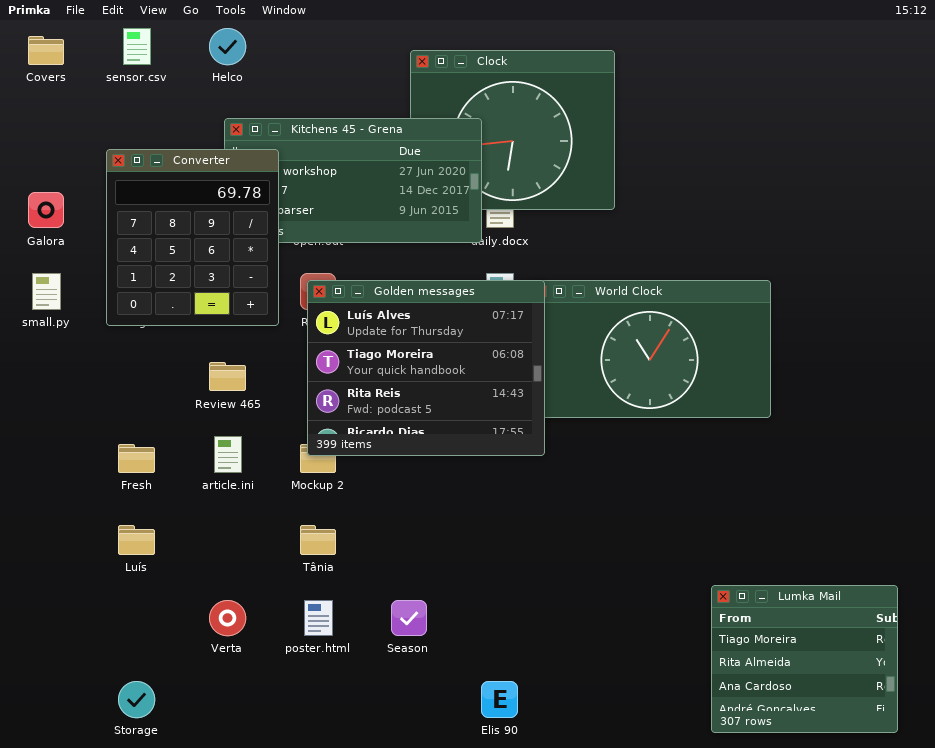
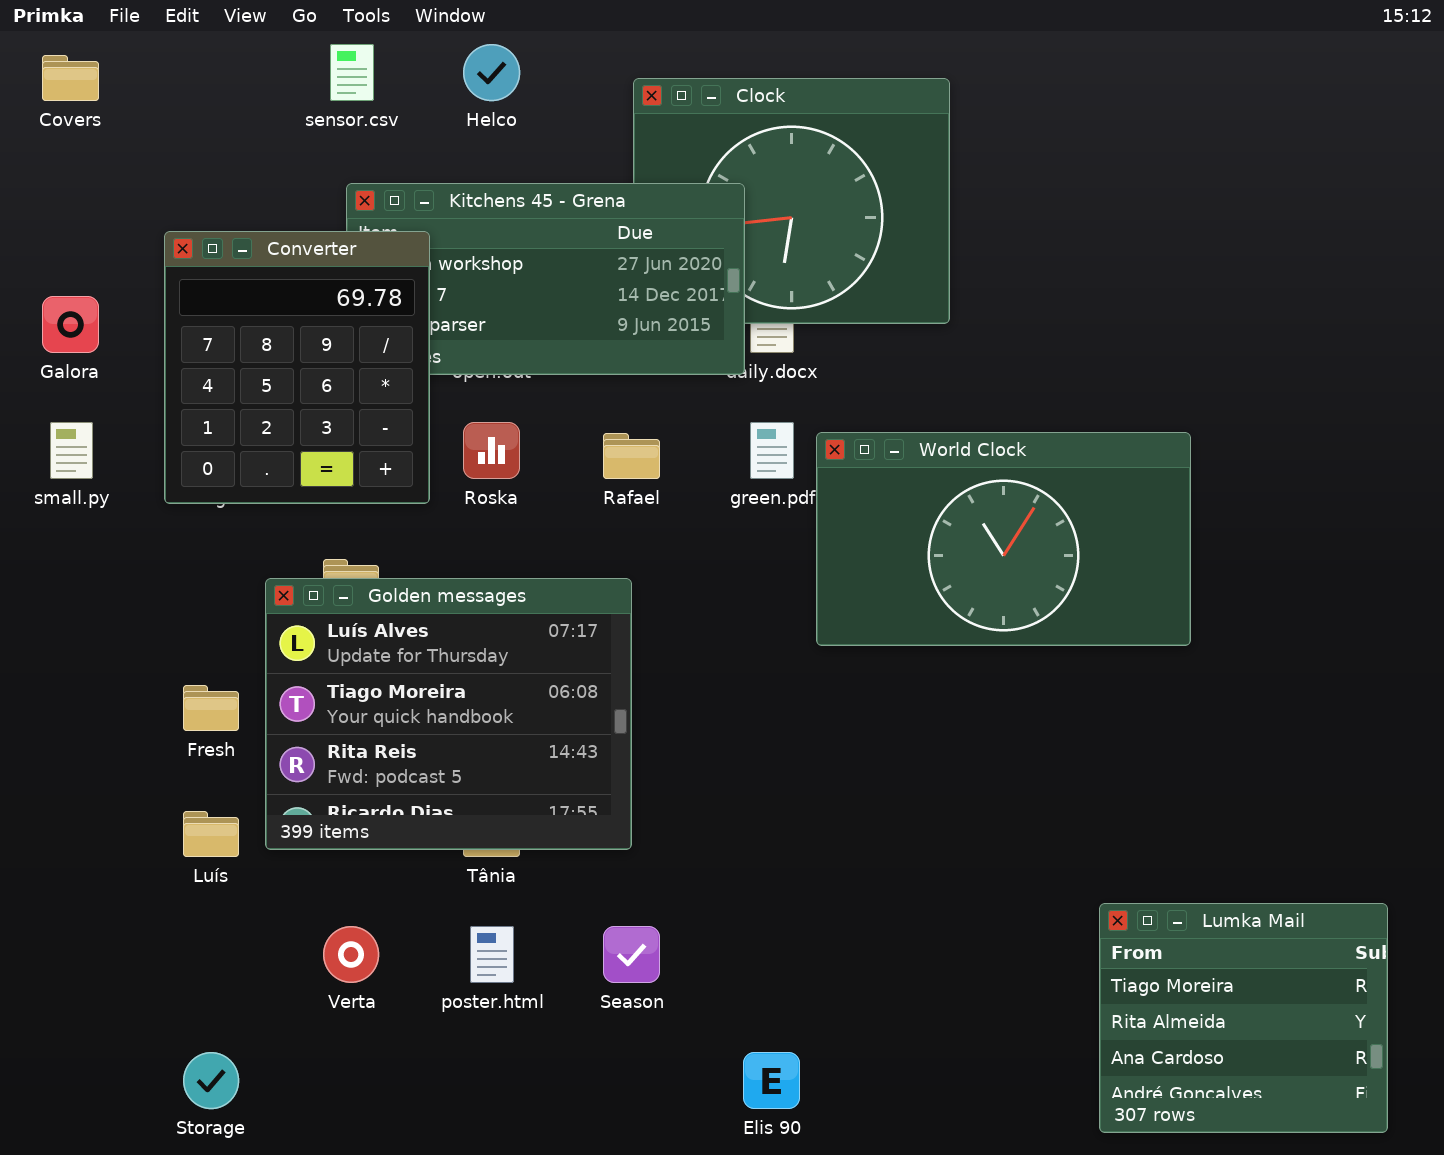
sensor.csv: [123,28,151,65] -> [330,44,374,101], moved
Helco: [209,28,246,65] -> [463,44,520,101], moved
Golden messages: [307,280,545,456] -> [265,578,632,850], moved

